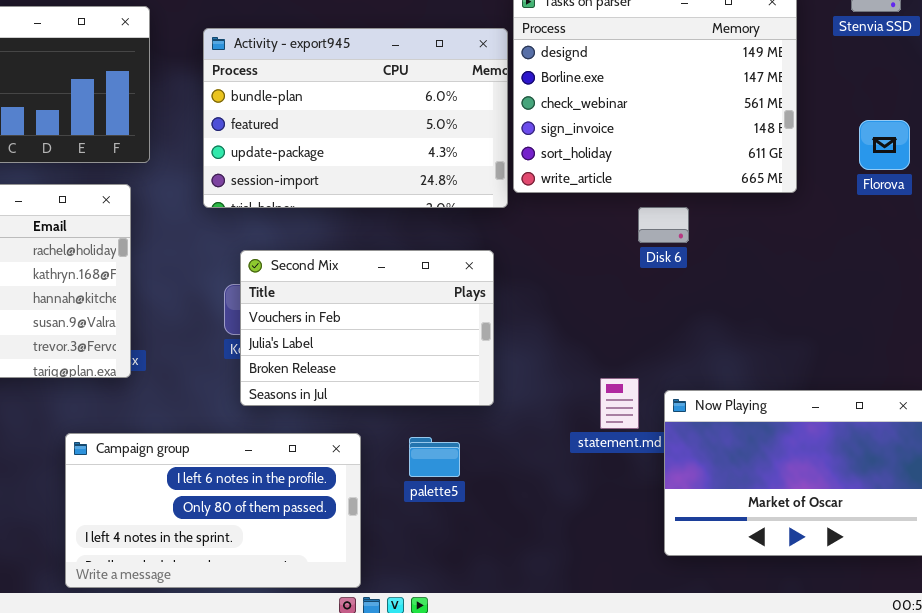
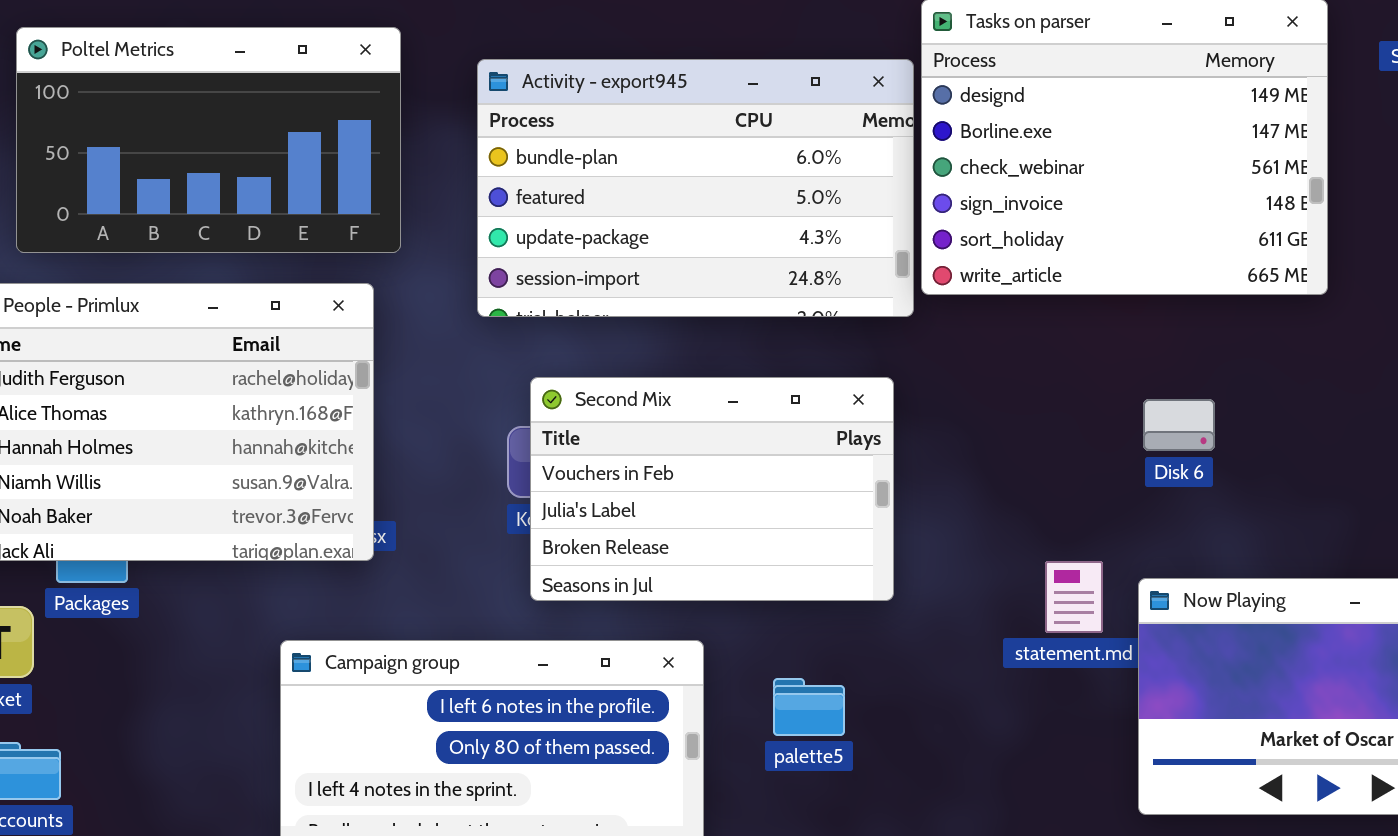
Disk 6: [638,207,689,243] -> [1143,399,1215,451], moved
palette5: [409,437,460,477] -> [773,678,845,736], moved

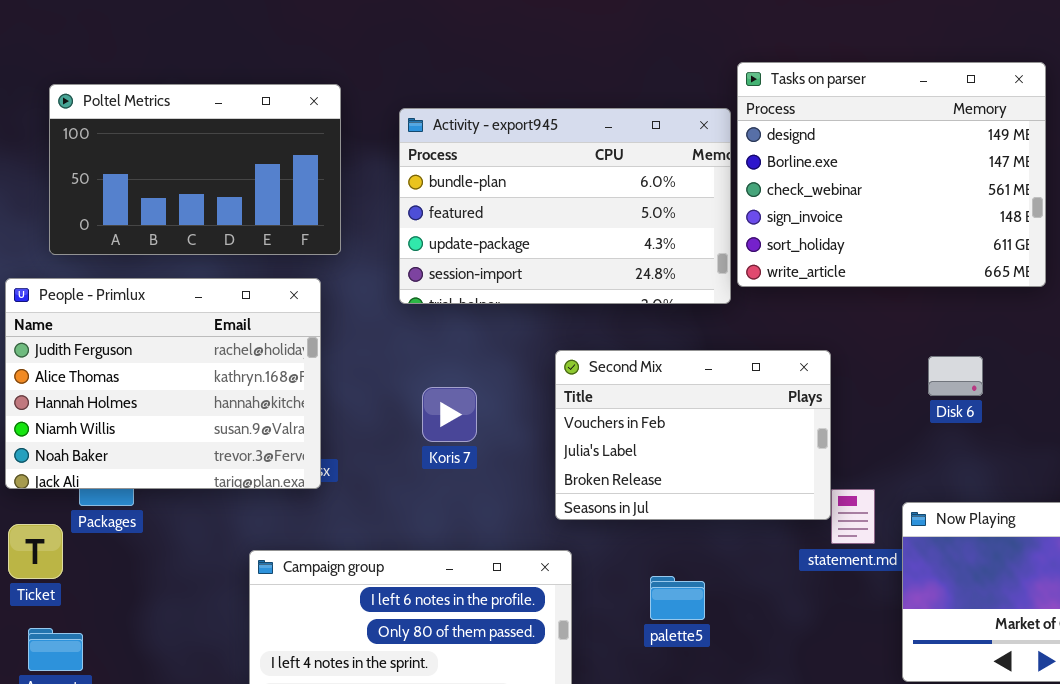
Second Mix: [530,377,894,601] -> [555,350,831,520], moved
Disk 6: [1143,399,1215,451] -> [928,356,983,396], moved
palette5: [773,678,845,736] -> [650,576,705,620], moved

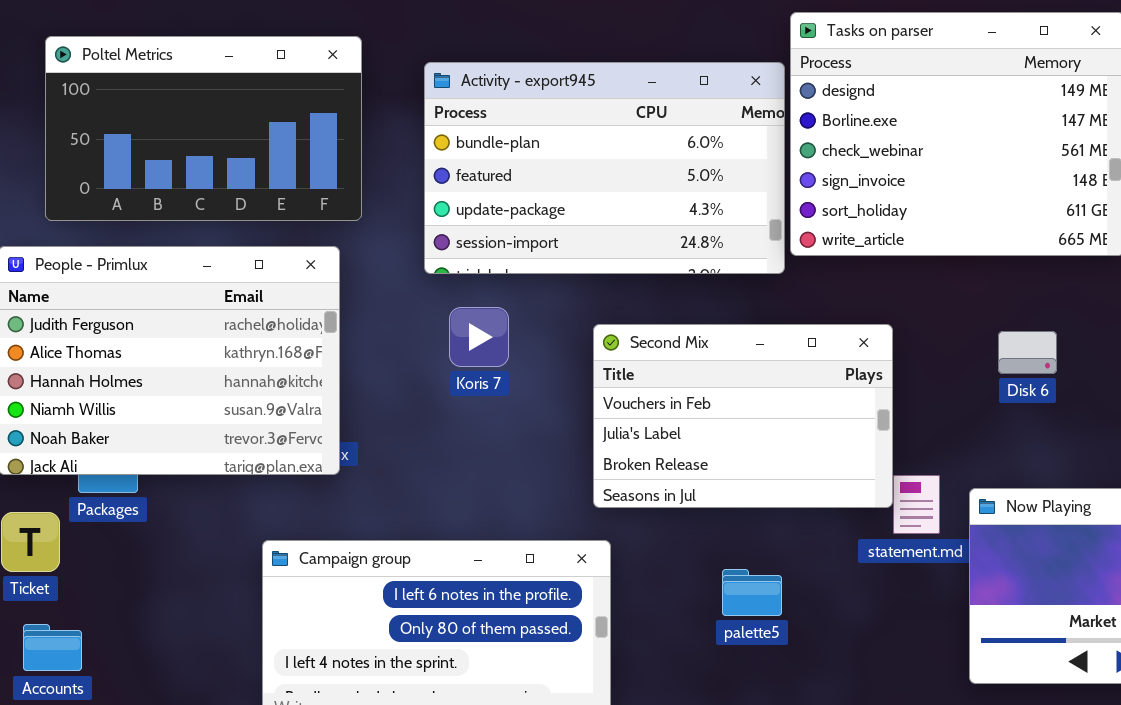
Koris 7: [422,387,477,442] -> [449,307,509,367], moved
palette5: [650,576,705,620] -> [722,569,782,616], moved

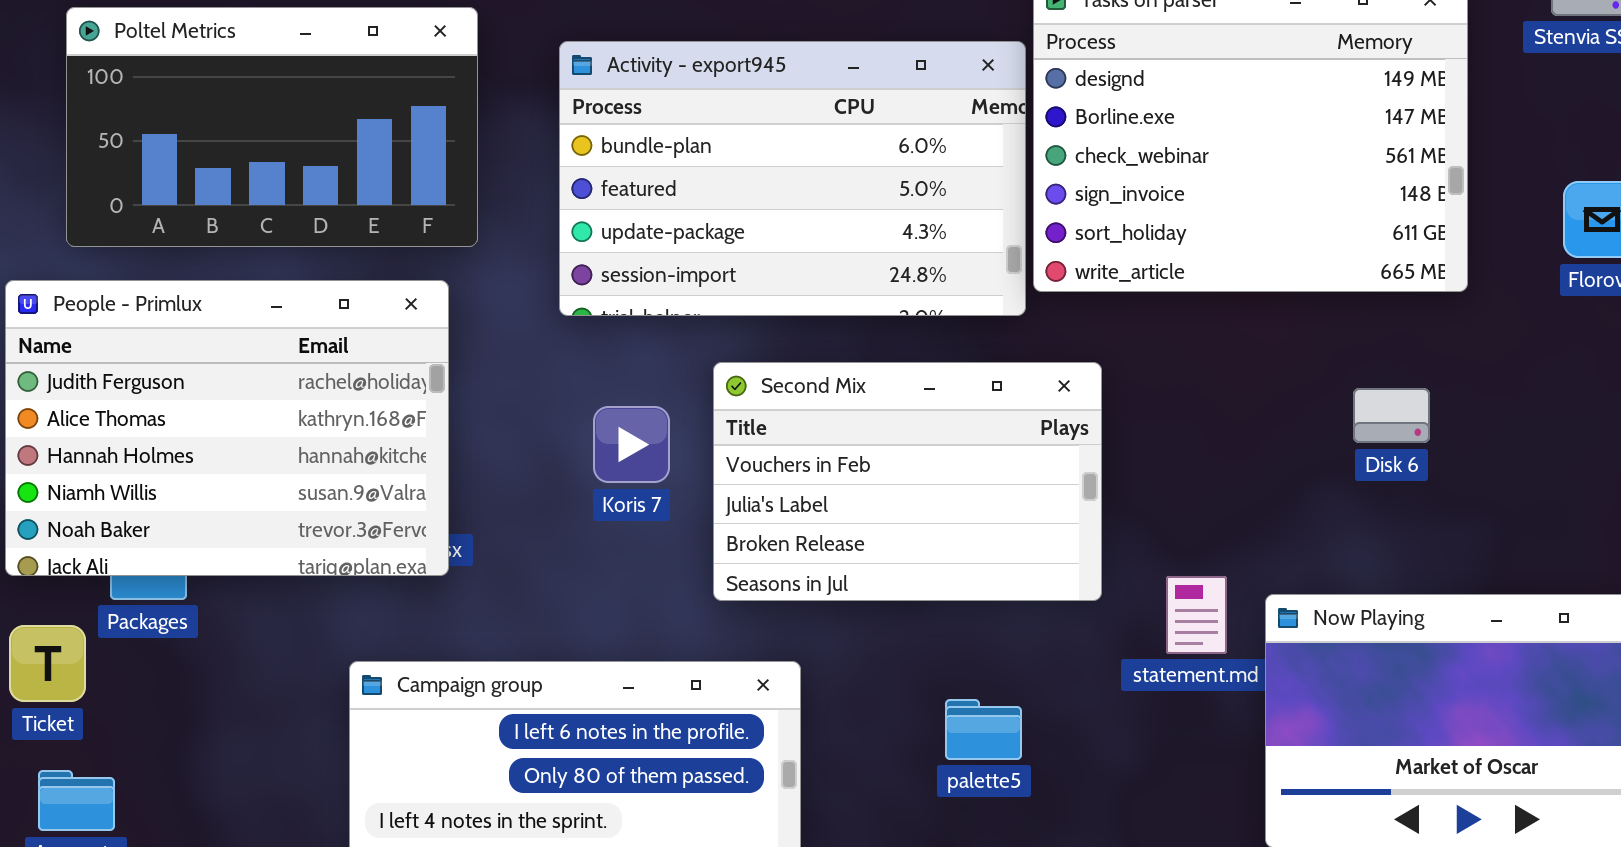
Koris 7: [449,307,509,367] -> [593,406,670,483], moved
Second Mix: [593,324,893,508] -> [713,362,1102,601], moved
Disk 6: [998,331,1057,374] -> [1353,388,1430,443], moved

